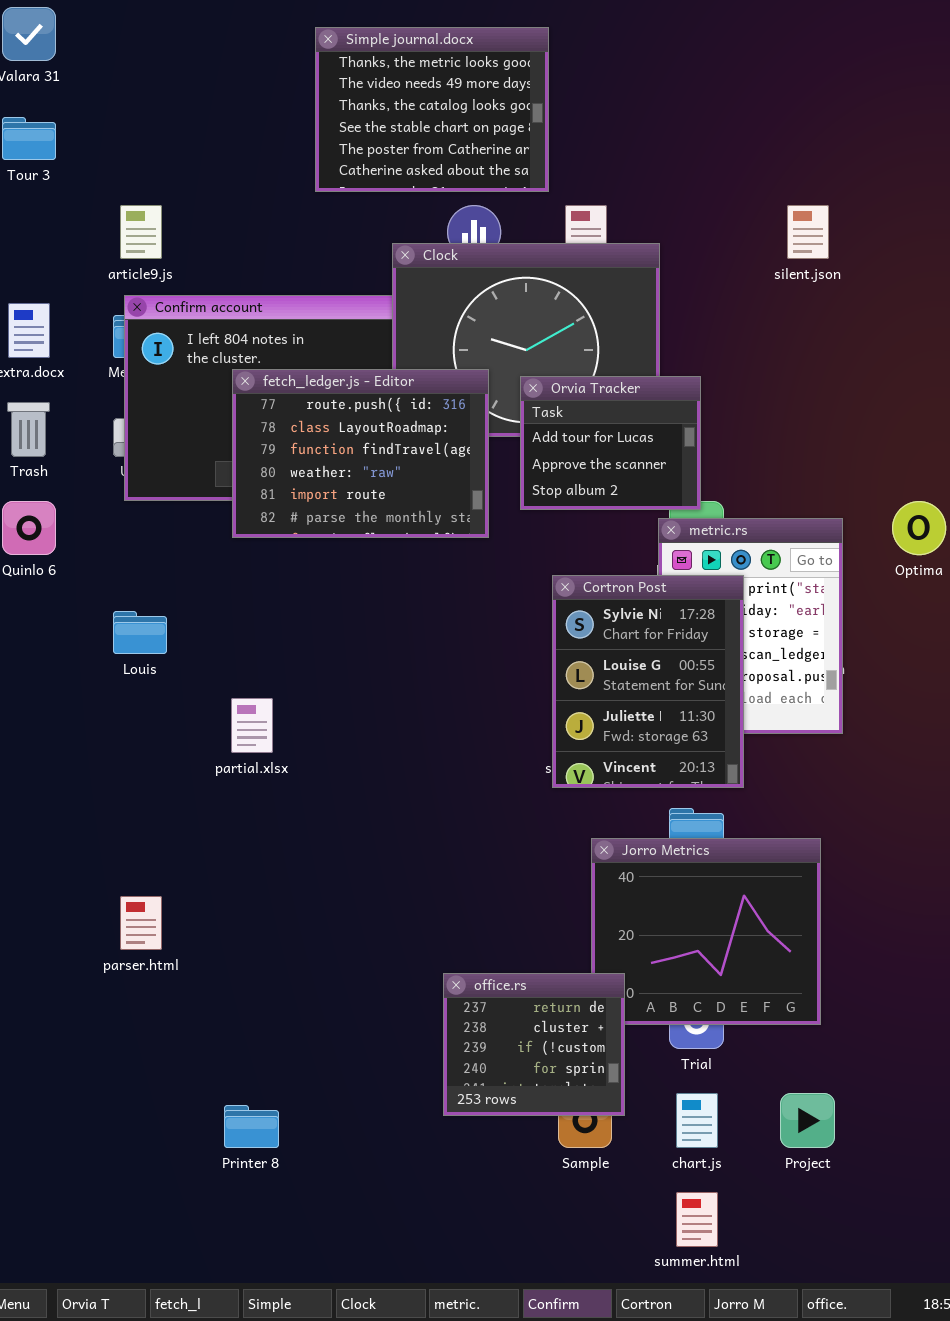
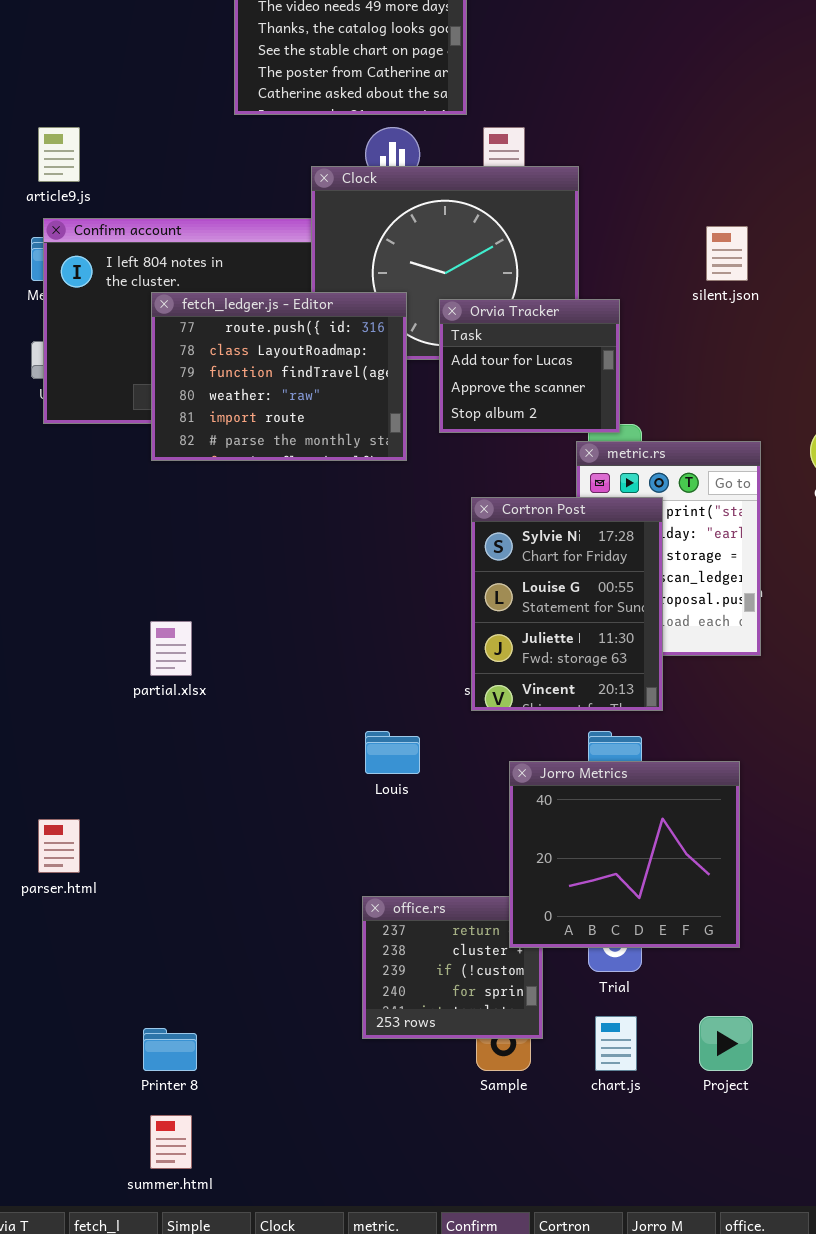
silent.json: [787,205,829,259] -> [706,226,748,281], moved
Louis: [113,611,167,654] -> [365,731,420,774], moved
Jorro Metrics: [591,838,821,1025] -> [509,761,740,948], raised
summer.html: [676,1192,718,1247] -> [150,1115,192,1169], moved

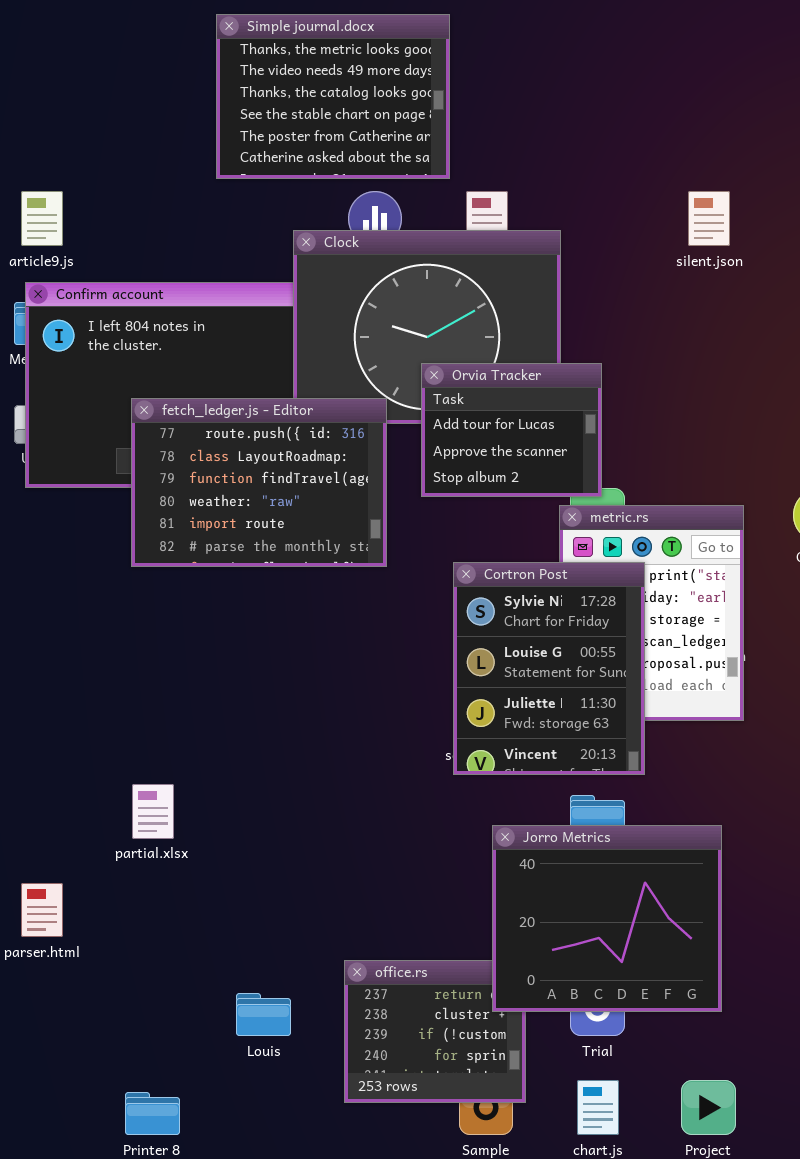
silent.json: [706,226,748,281] -> [688,191,730,246], moved
fetch_ledger.js - Editor: [151,292,407,461] -> [131,398,387,567], moved
partial.xlsx: [150,621,192,676] -> [132,784,174,839], moved
Louis: [365,731,420,774] -> [236,993,291,1036], moved

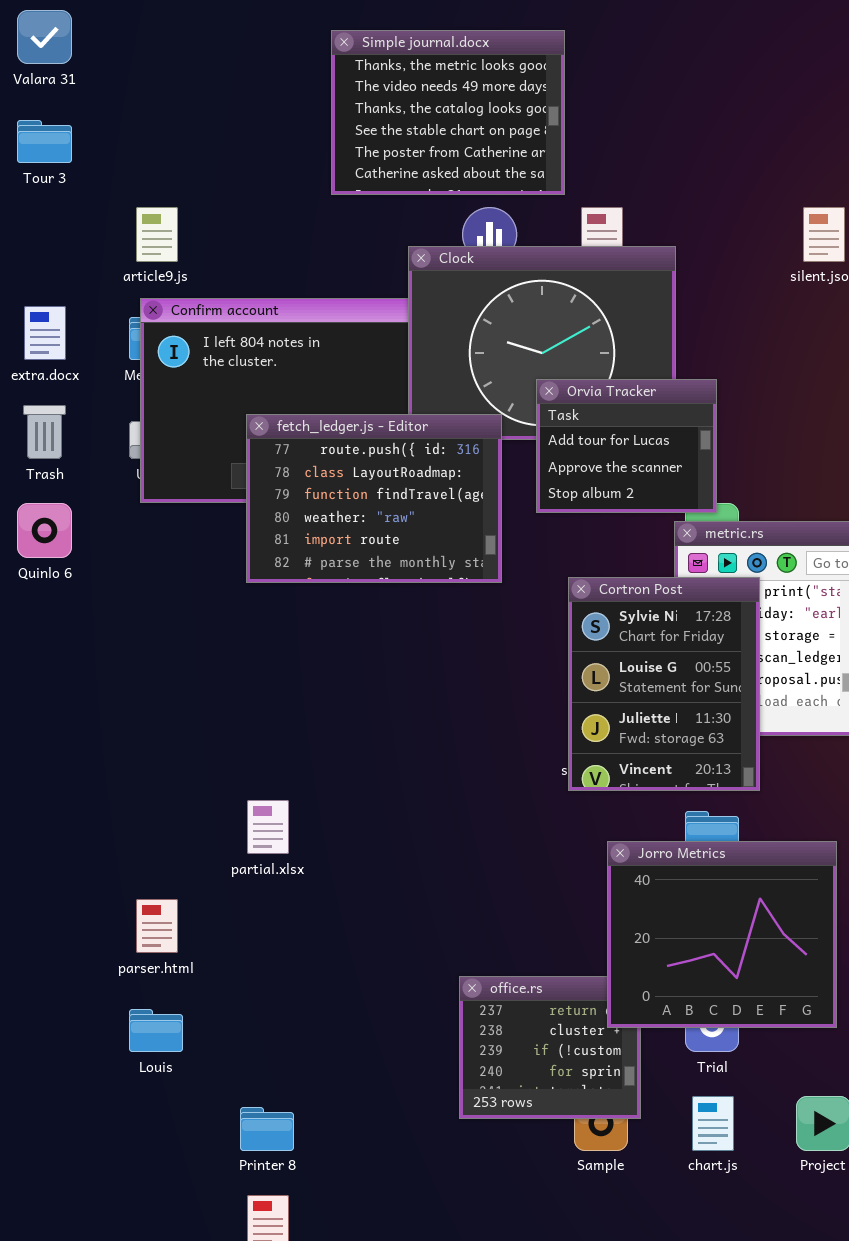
Louis: [236,993,291,1036] -> [129,1009,183,1052], moved

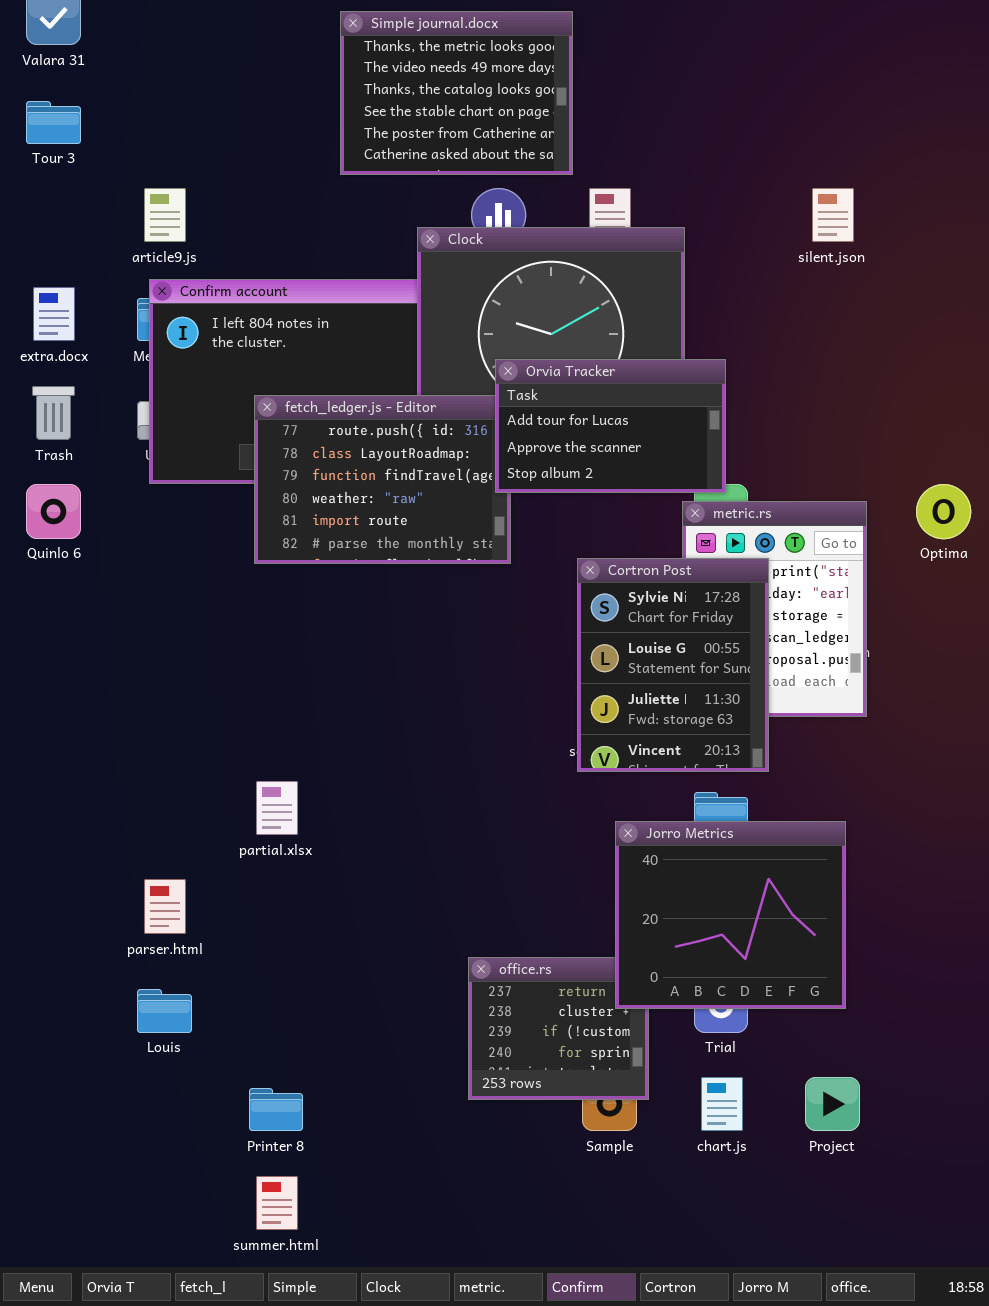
Orvia Tracker: [536,379,717,513] -> [495,359,726,493], resized

